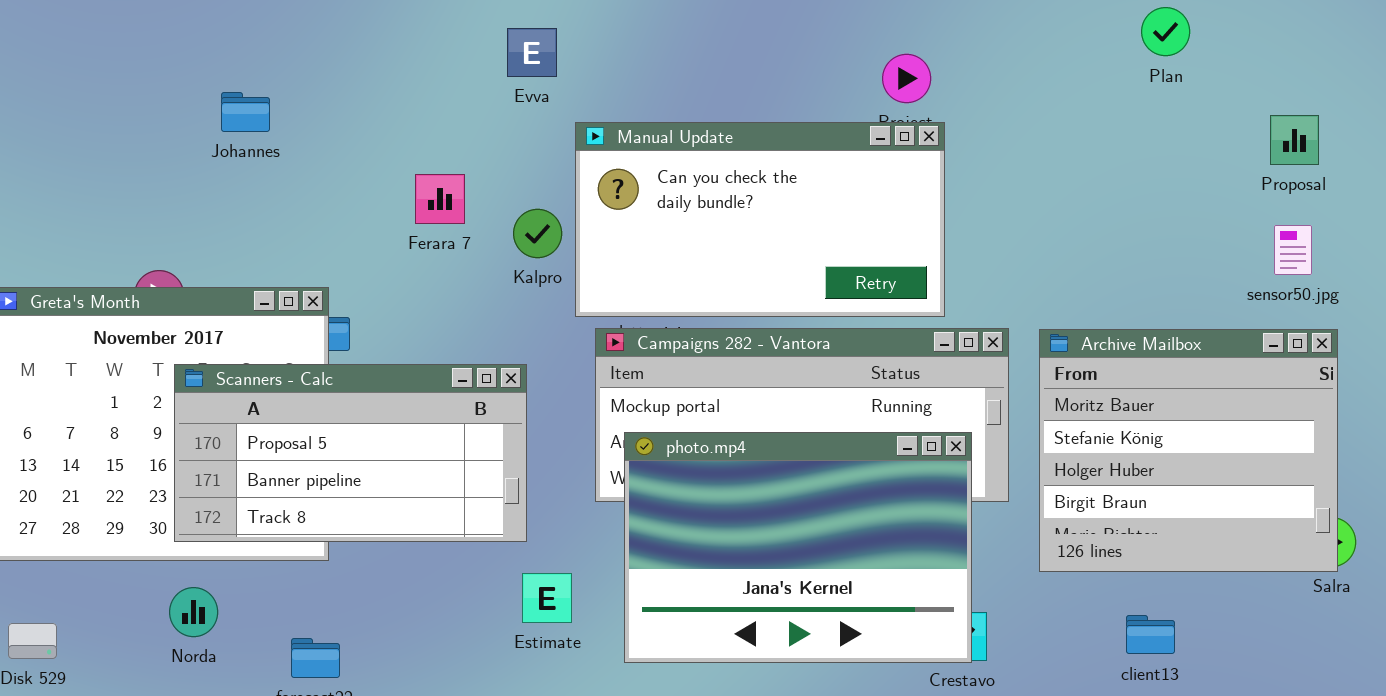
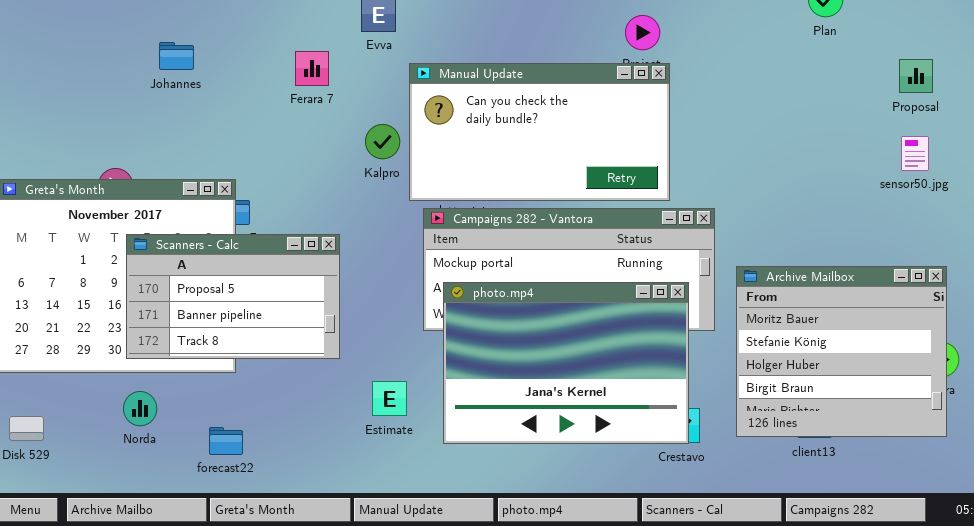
Ferara 7: [415,174,465,224] -> [295,51,329,86], moved
Archive Mailbox: [1039,329,1338,572] -> [736,266,947,437], moved
Scanners - Calc: [174,364,527,542] -> [126,234,340,359], resized

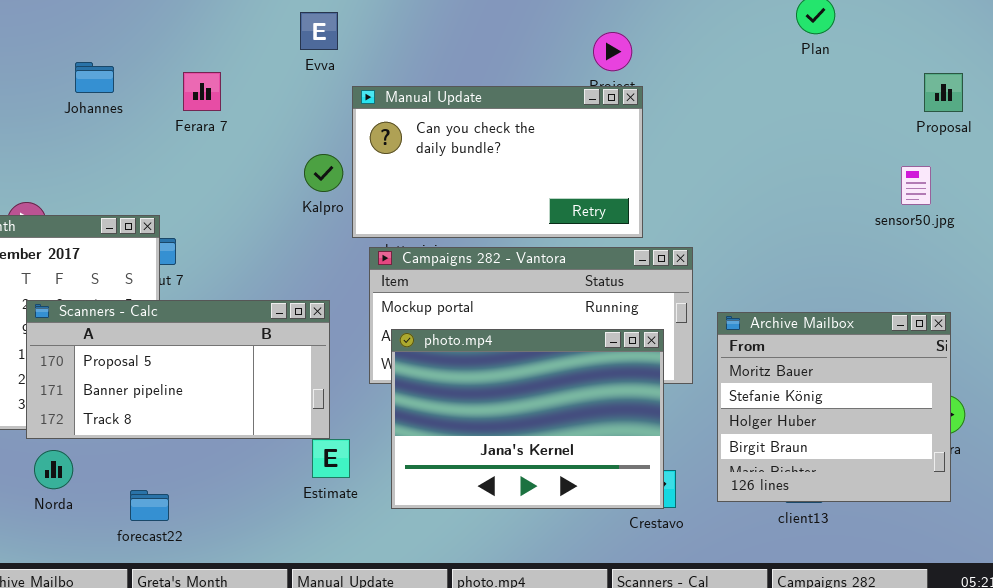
Ferara 7: [295,51,329,86] -> [183,72,221,111], moved
Proposal: [899,59,933,93] -> [924,73,963,112], moved
Scanners - Calc: [126,234,340,359] -> [26,300,330,439], moved, resized

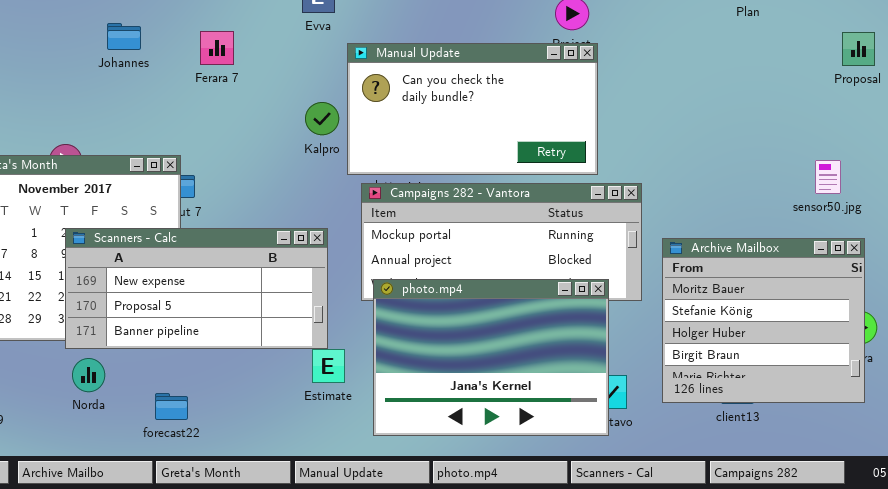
sensor50.jpg: [901,166,931,205] -> [815,160,841,194], moved
Scanners - Calc: [26,300,330,439] -> [65,228,328,349], scrolled up 1 row
photo.mp4: [391,329,664,509] -> [373,279,609,436], moved

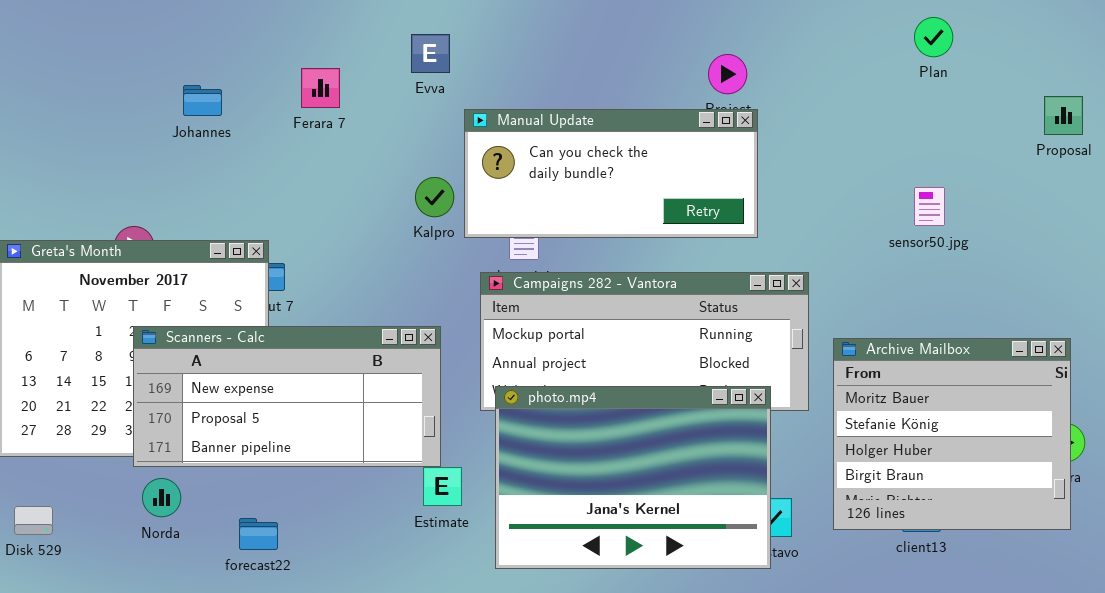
Ferara 7: [200,31,234,65] -> [301,68,340,108], moved
Manual Update: [347,43,598,175] -> [464,109,758,238], resized
sensor50.jpg: [815,160,841,194] -> [914,187,945,226], moved

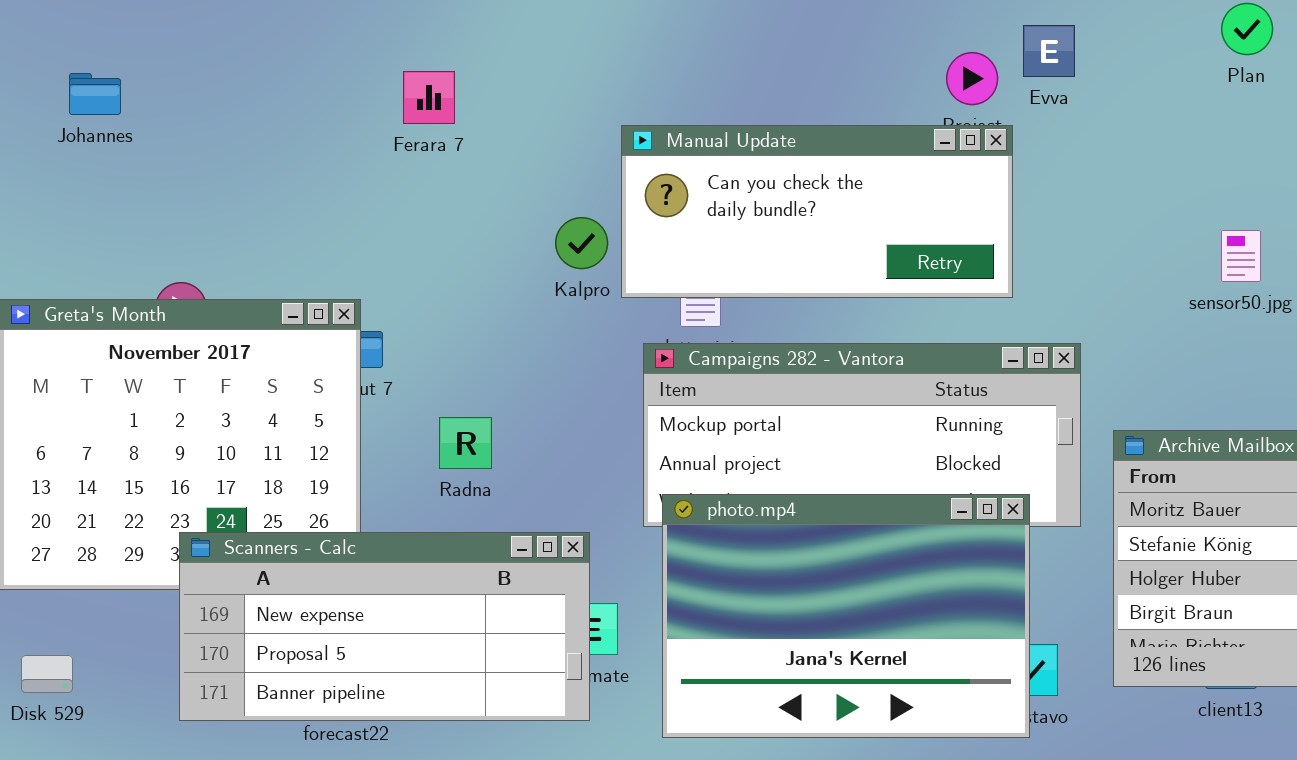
Evva: [411,34,450,73] -> [1023,25,1075,77], moved
Johannes: [183,85,222,116] -> [69,73,121,115], moved
Scanners - Calc: [133,326,441,467] -> [179,532,590,721], moved

